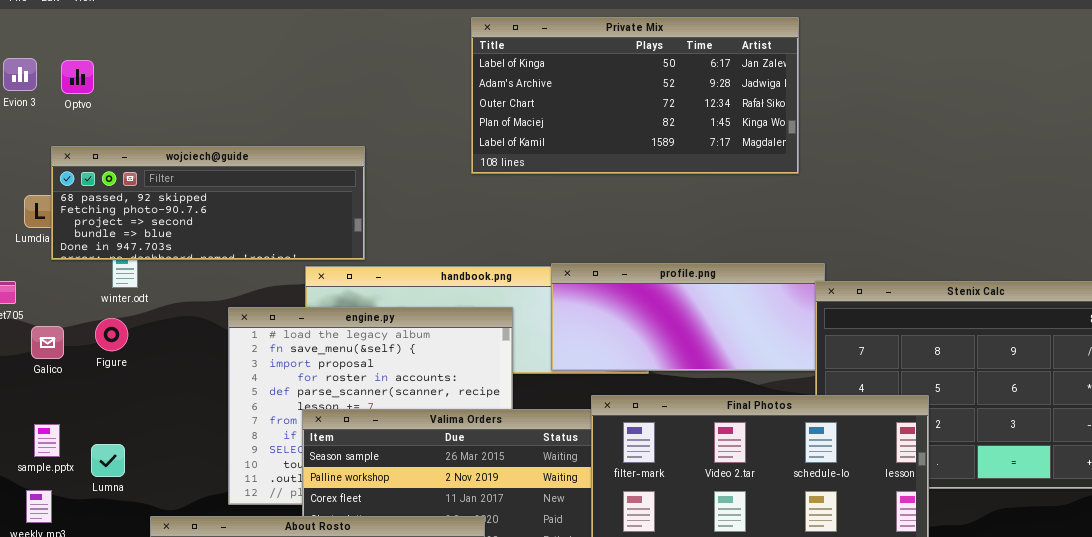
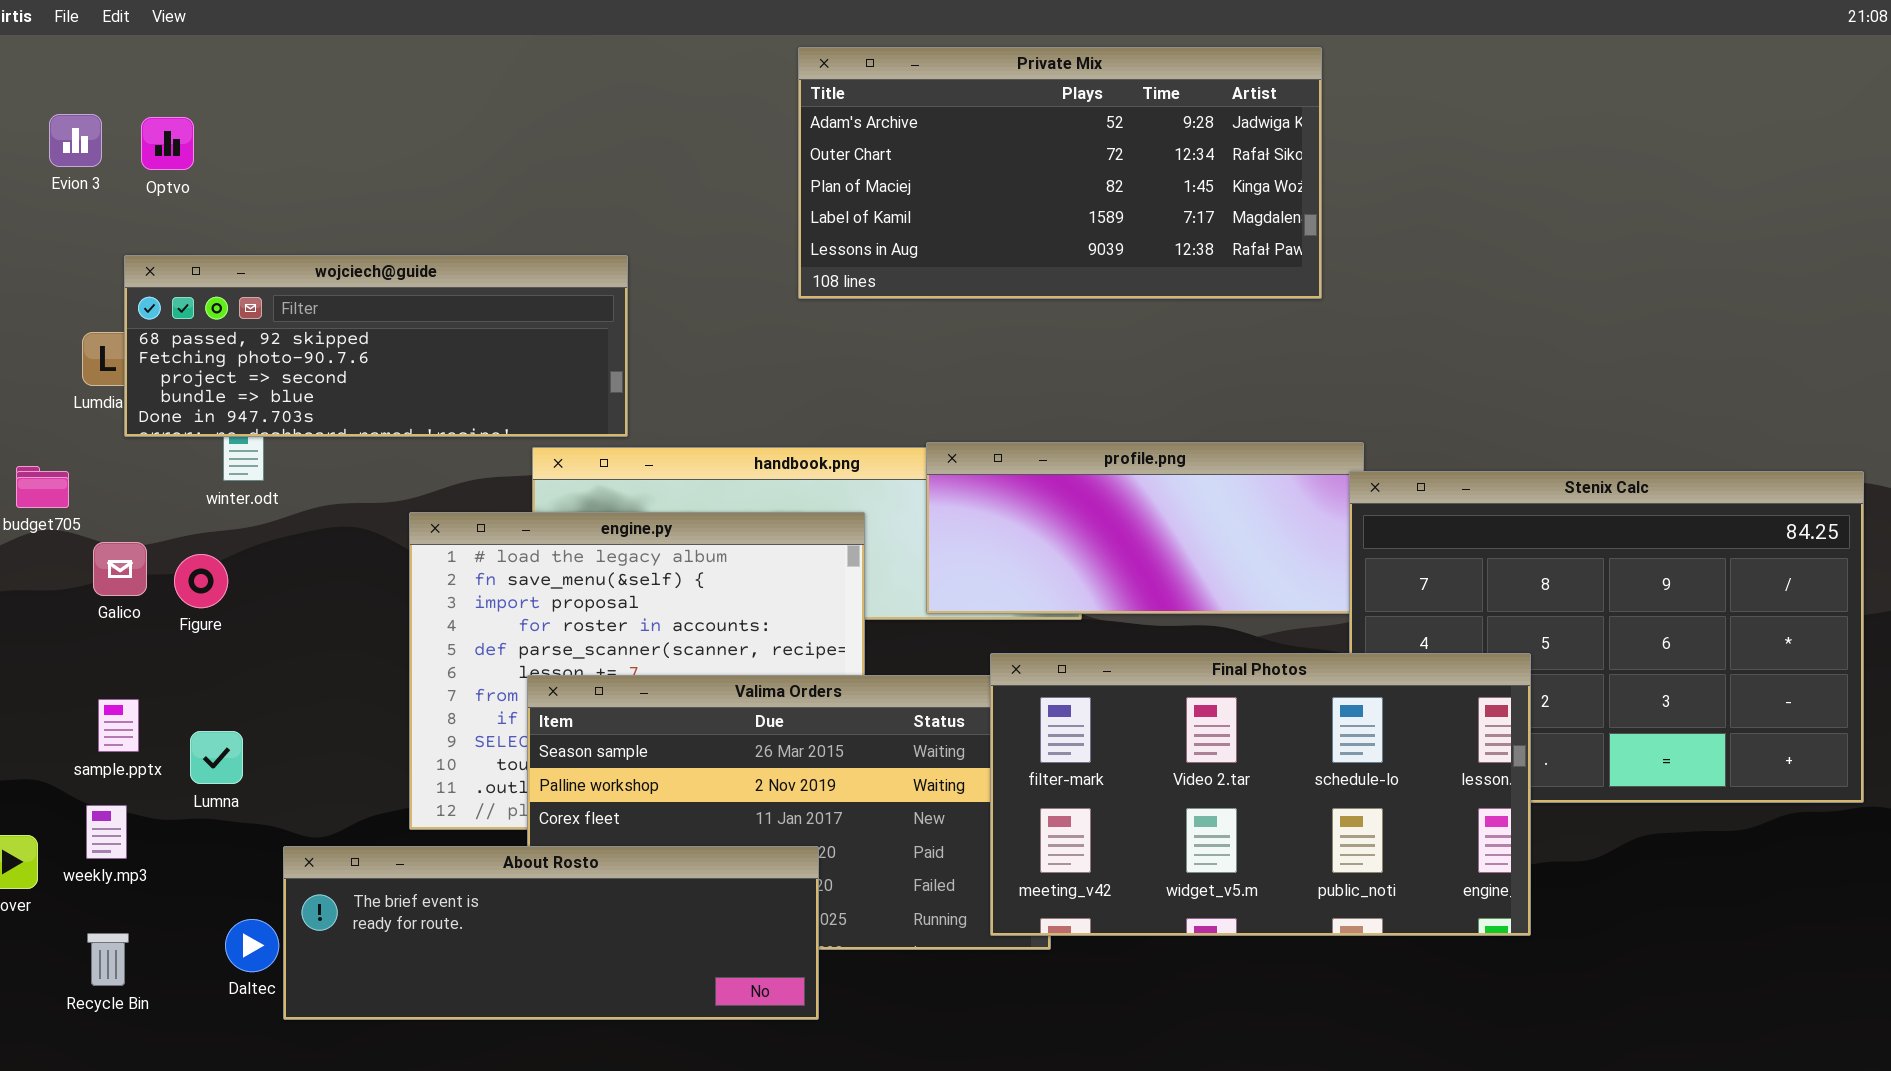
Private Mix: [471,17,799,174] -> [798,47,1322,299], scrolled down 1 row
Figure: [95,318,128,351] -> [174,554,228,608], moved

